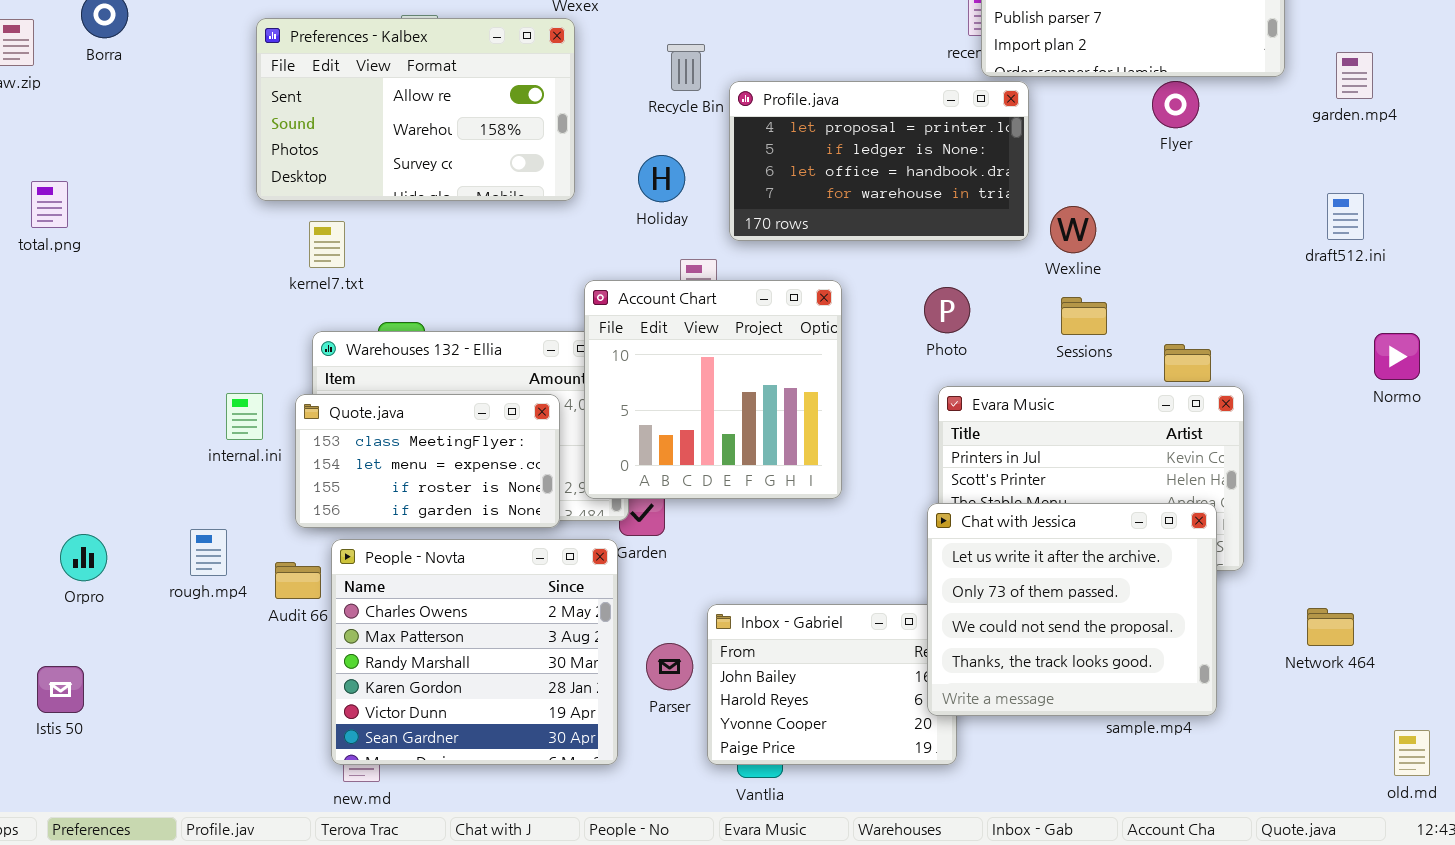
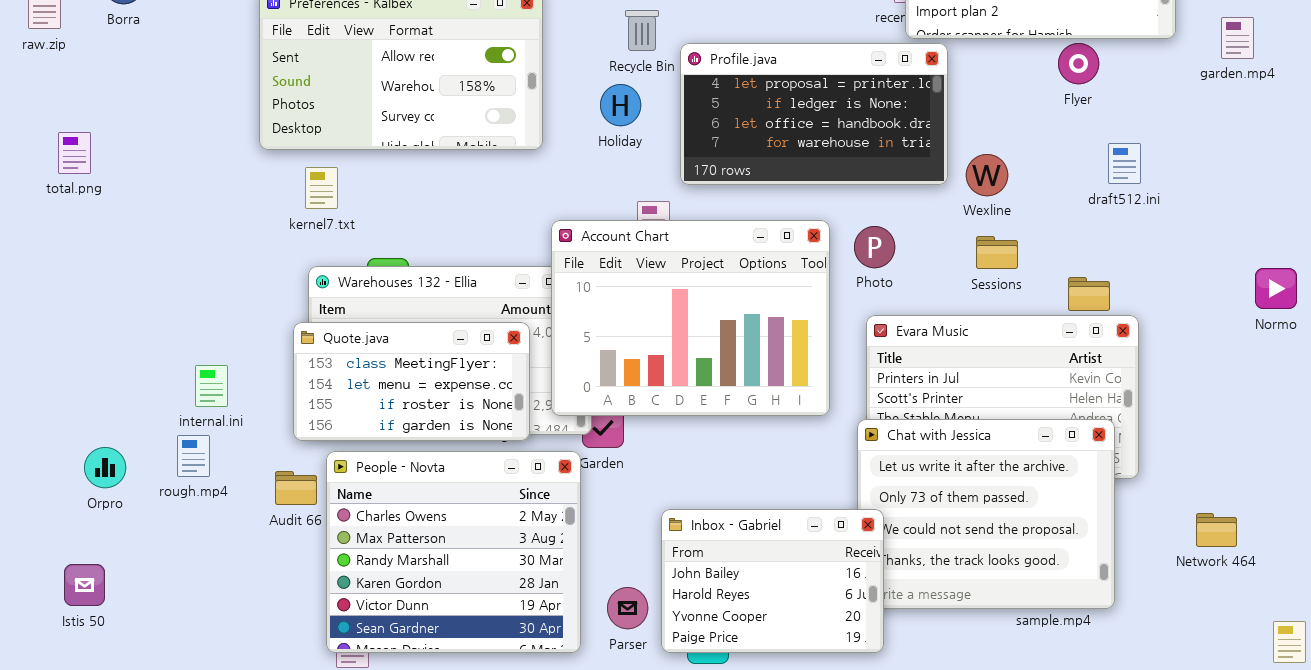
Holiday: [638,155,685,202] -> [600,84,641,126], moved
draft512.ini: [1327,193,1364,240] -> [1108,143,1141,184], moved
Account Chart: [584,280,842,499] -> [551,220,830,416], resized
internal.ini: [226,393,263,440] -> [195,365,228,407], moved
rough.mp4: [190,529,227,576] -> [177,435,210,477], moved
Inbox - Gabriel: [707,604,957,765] -> [661,509,884,653], raised
Parser: [646,643,693,690] -> [607,587,648,629], moved

